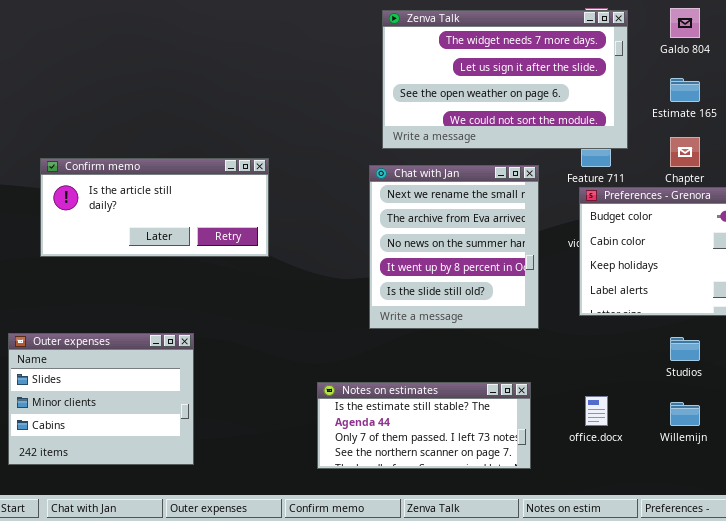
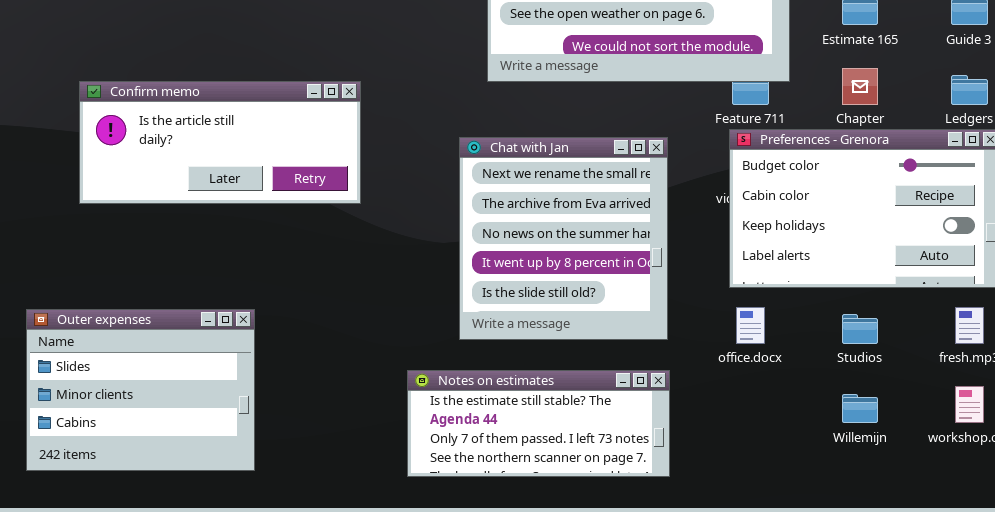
Confirm memo: [40,158,269,257] -> [79,81,361,204], moved
Chat with Jan: [369,165,539,329] -> [459,137,668,340], moved
office.docx: [585,396,608,426] -> [736,307,765,344], moved

